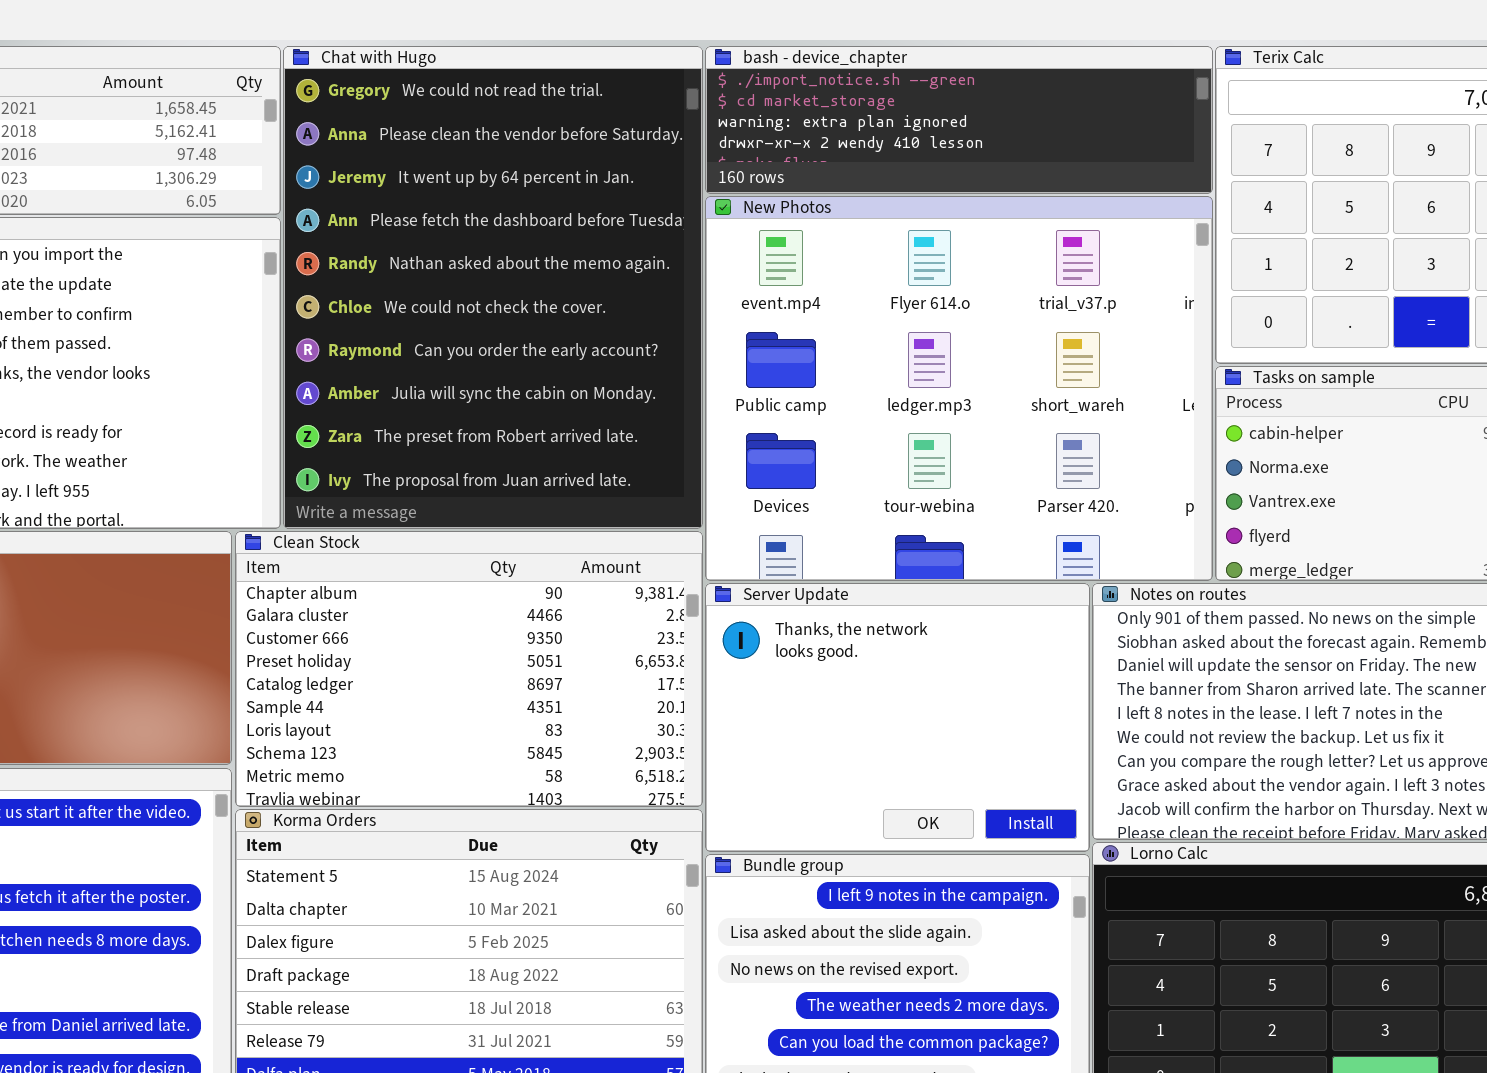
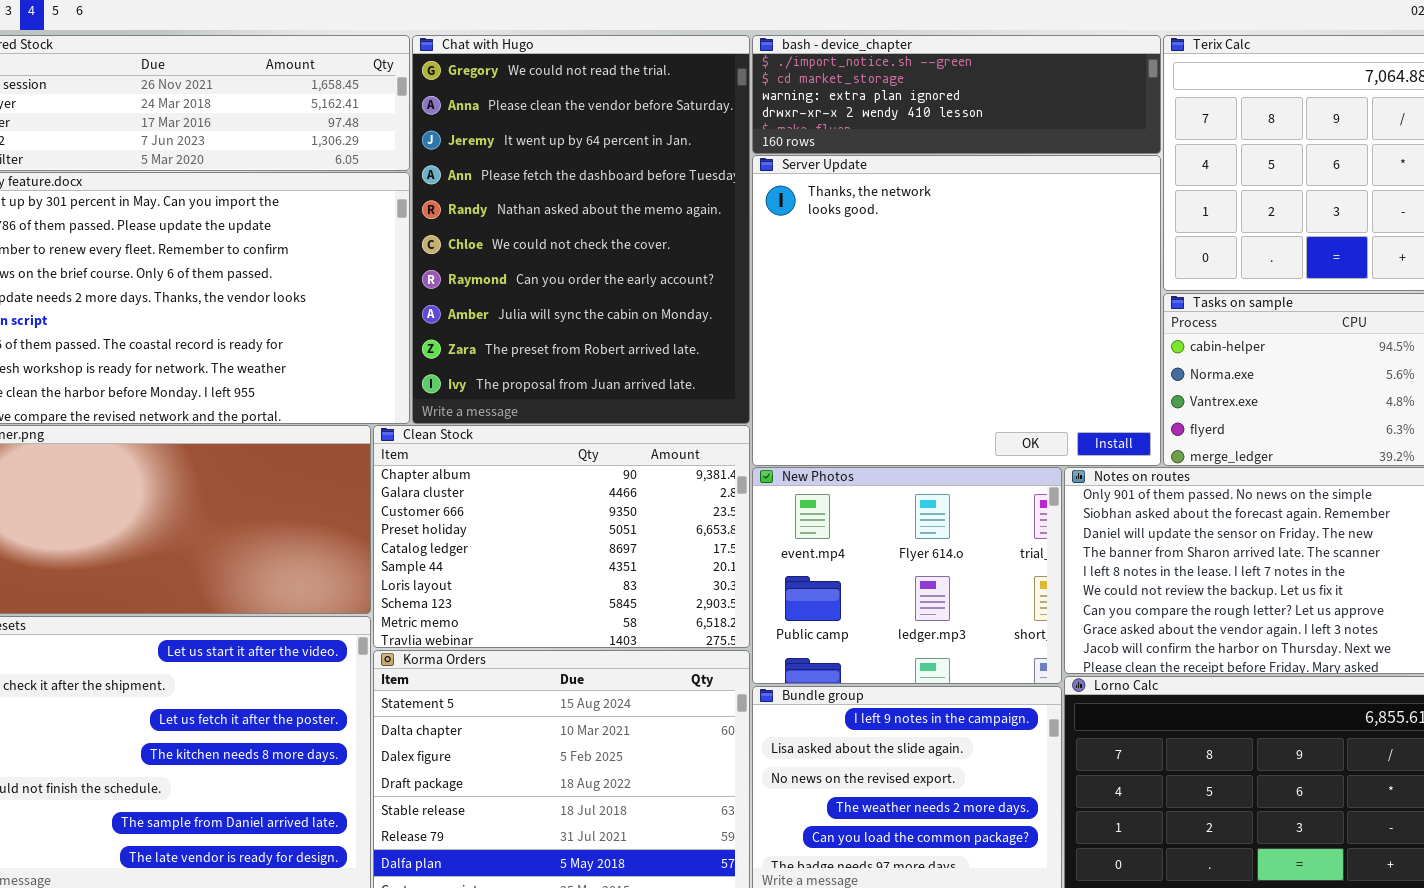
New Photos: [705,196,1213,581] -> [752,467,1062,684], moved, resized
Server Update: [705,583,1090,852] -> [752,155,1161,466], moved, resized

